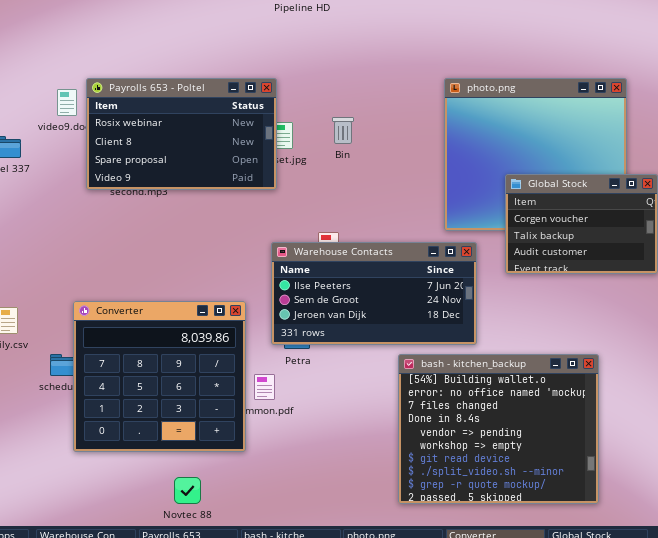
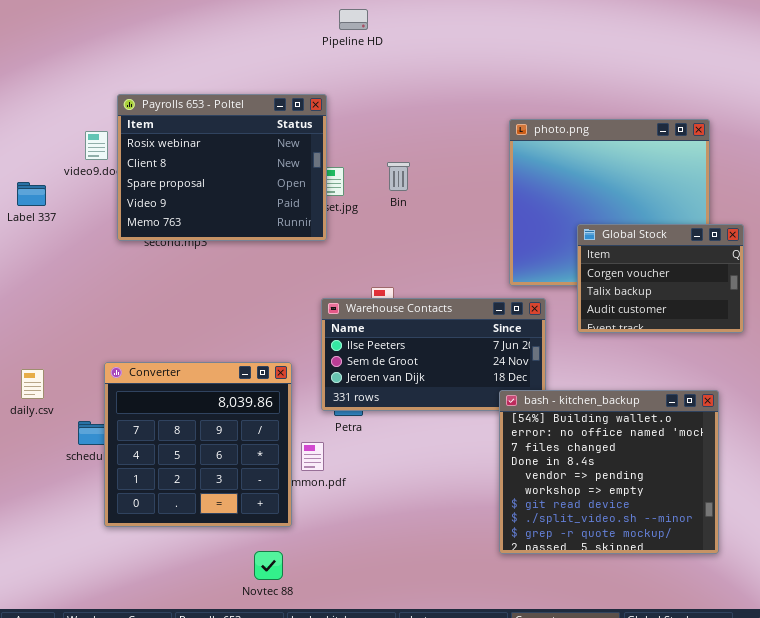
Payrolls 653 - Poltel: [86,78,277,190] -> [117,94,327,241], resized
bash - kitchen_backup: [398,354,599,504] -> [499,390,719,554], moved
Novtec 88: [174,477,201,504] -> [254,551,283,580], moved

